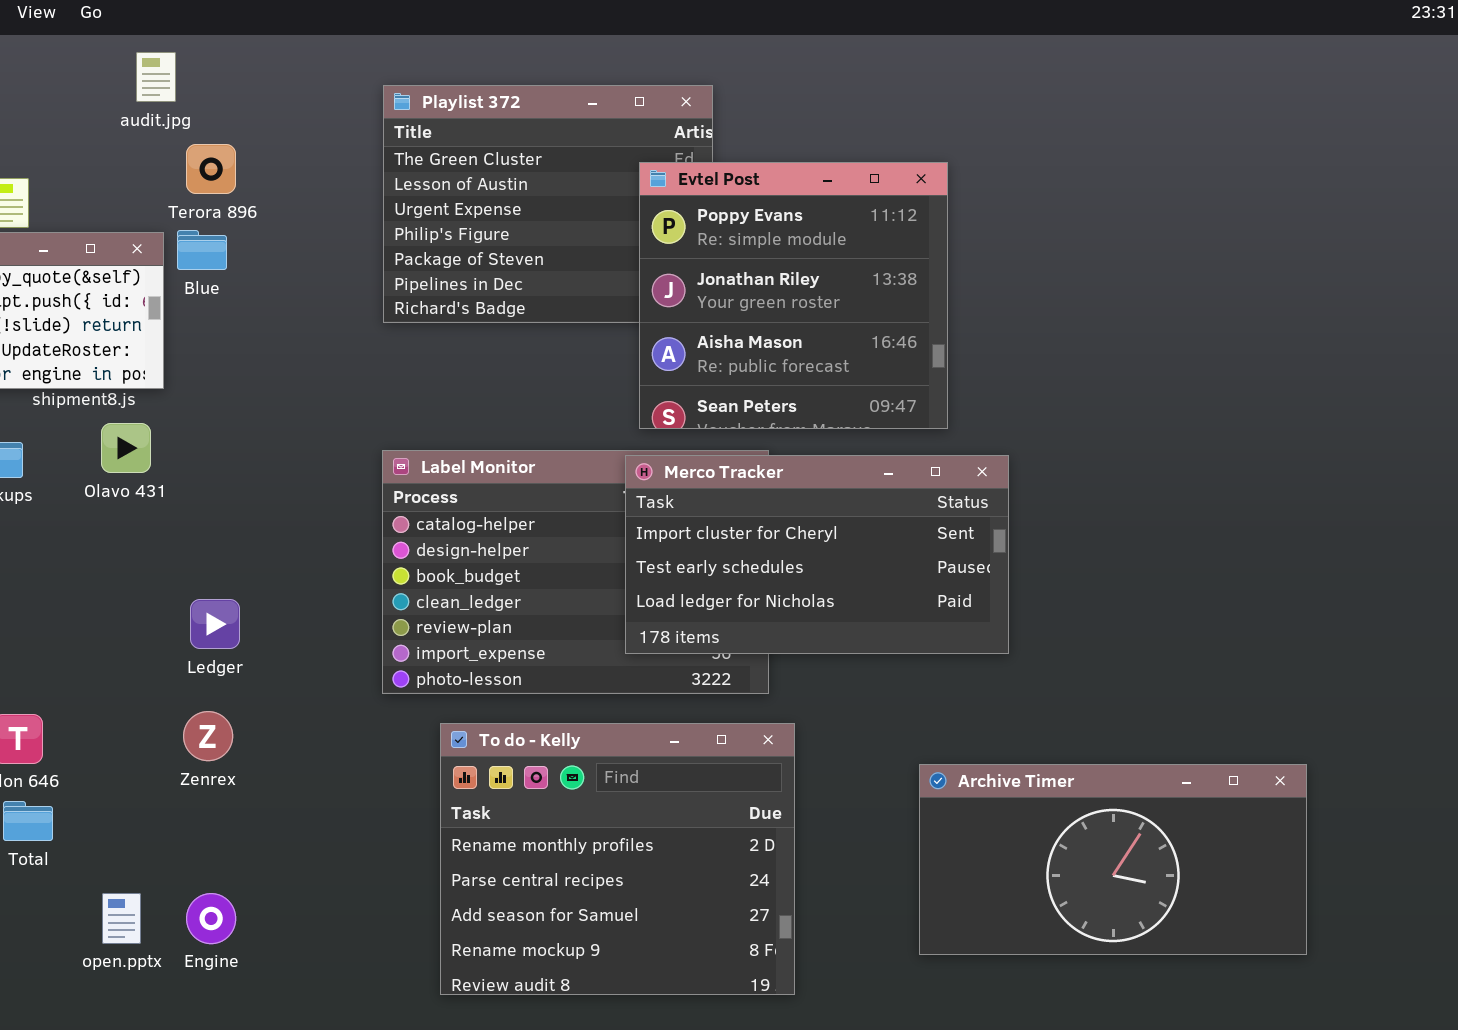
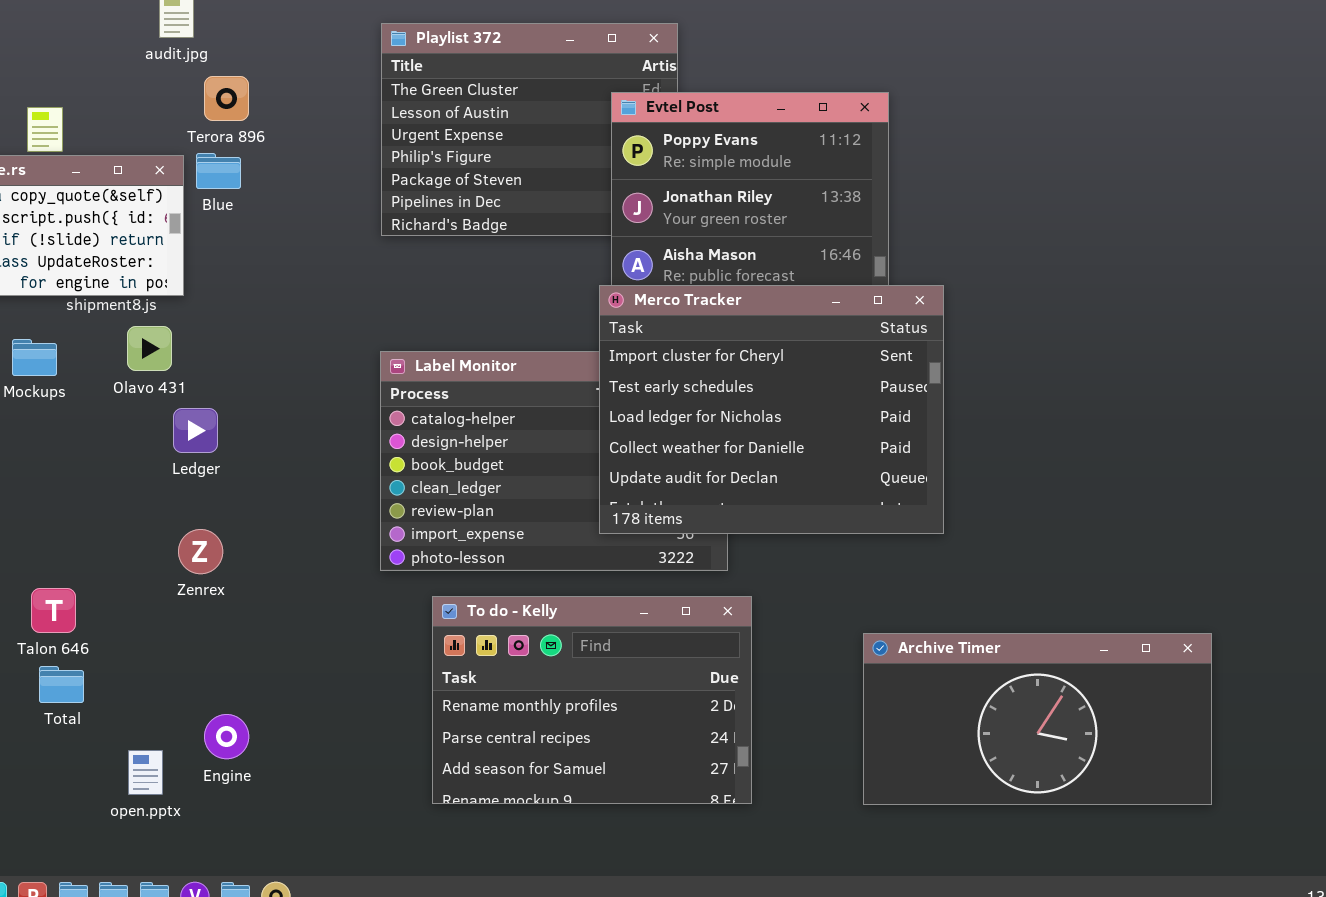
Merco Tracker: [625,455,1009,654] -> [599,285,944,534], resized
Ledger: [190,599,240,649] -> [173,408,218,453], moved
Zenrex: [183,711,233,761] -> [178,529,223,574], moved
To do - Kelly: [440,723,795,995] -> [432,596,752,804], resized
Engine: [186,893,236,944] -> [204,714,249,759], moved

